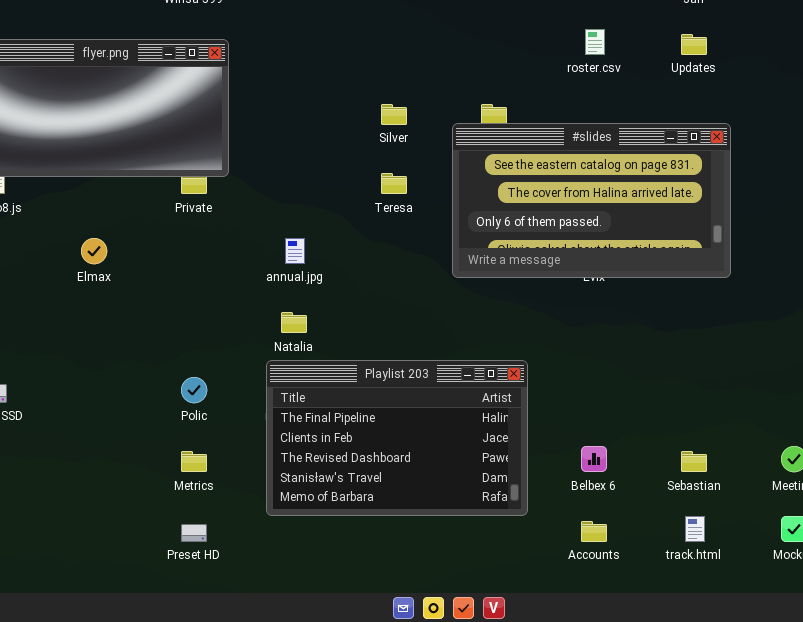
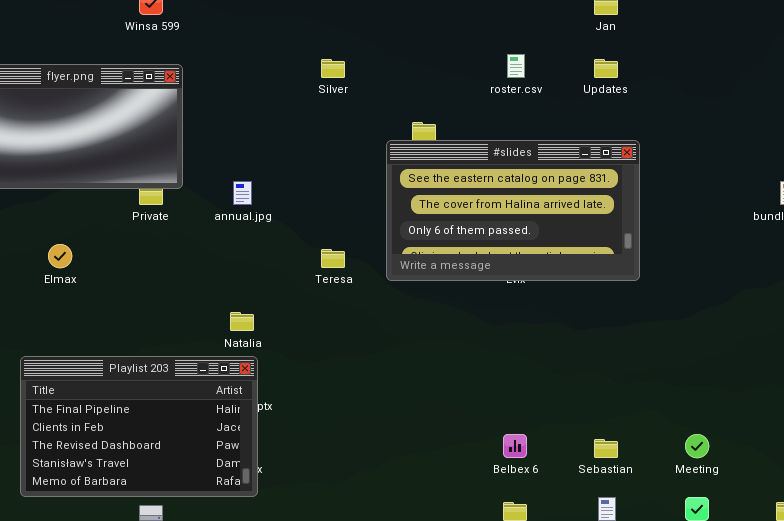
Silver: [381,104,407,125] -> [321,59,345,78], moved
Teresa: [381,173,407,194] -> [321,249,345,268], moved
annual.jpg: [285,238,305,264] -> [233,181,252,205], moved
Playlist 203: [266,360,528,516] -> [20,356,258,497], moved

